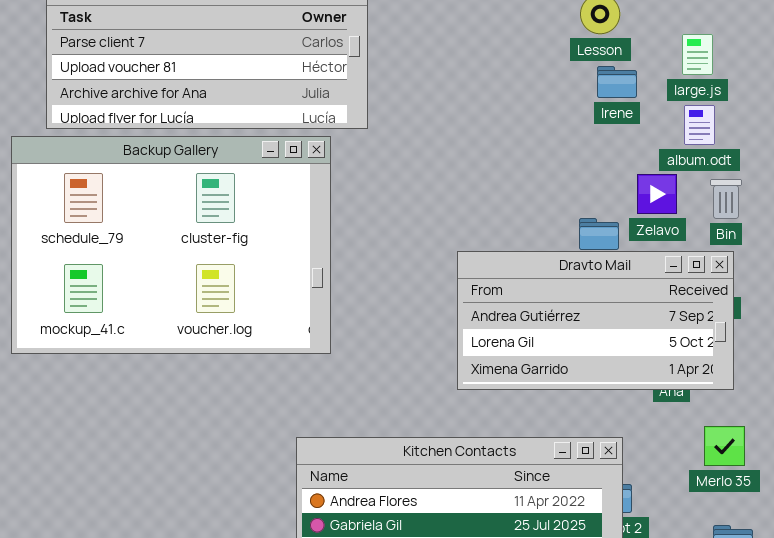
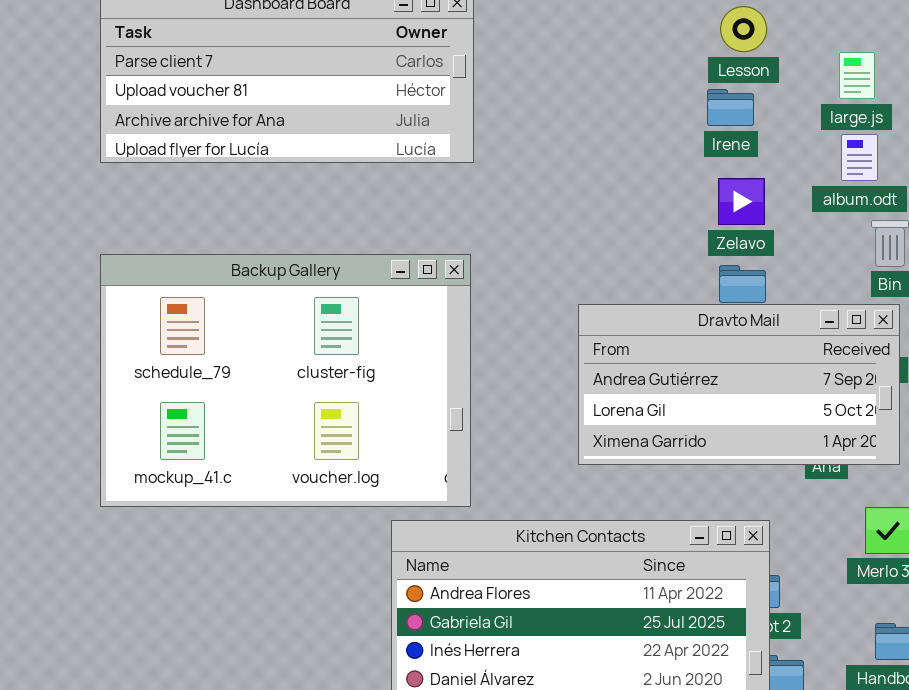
Irene: [597,66,637,98] -> [707,89,754,126], moved
Backup Gallery: [11,136,331,354] -> [100,254,471,507], moved
Zelavo: [637,174,677,214] -> [718,178,765,225], moved

